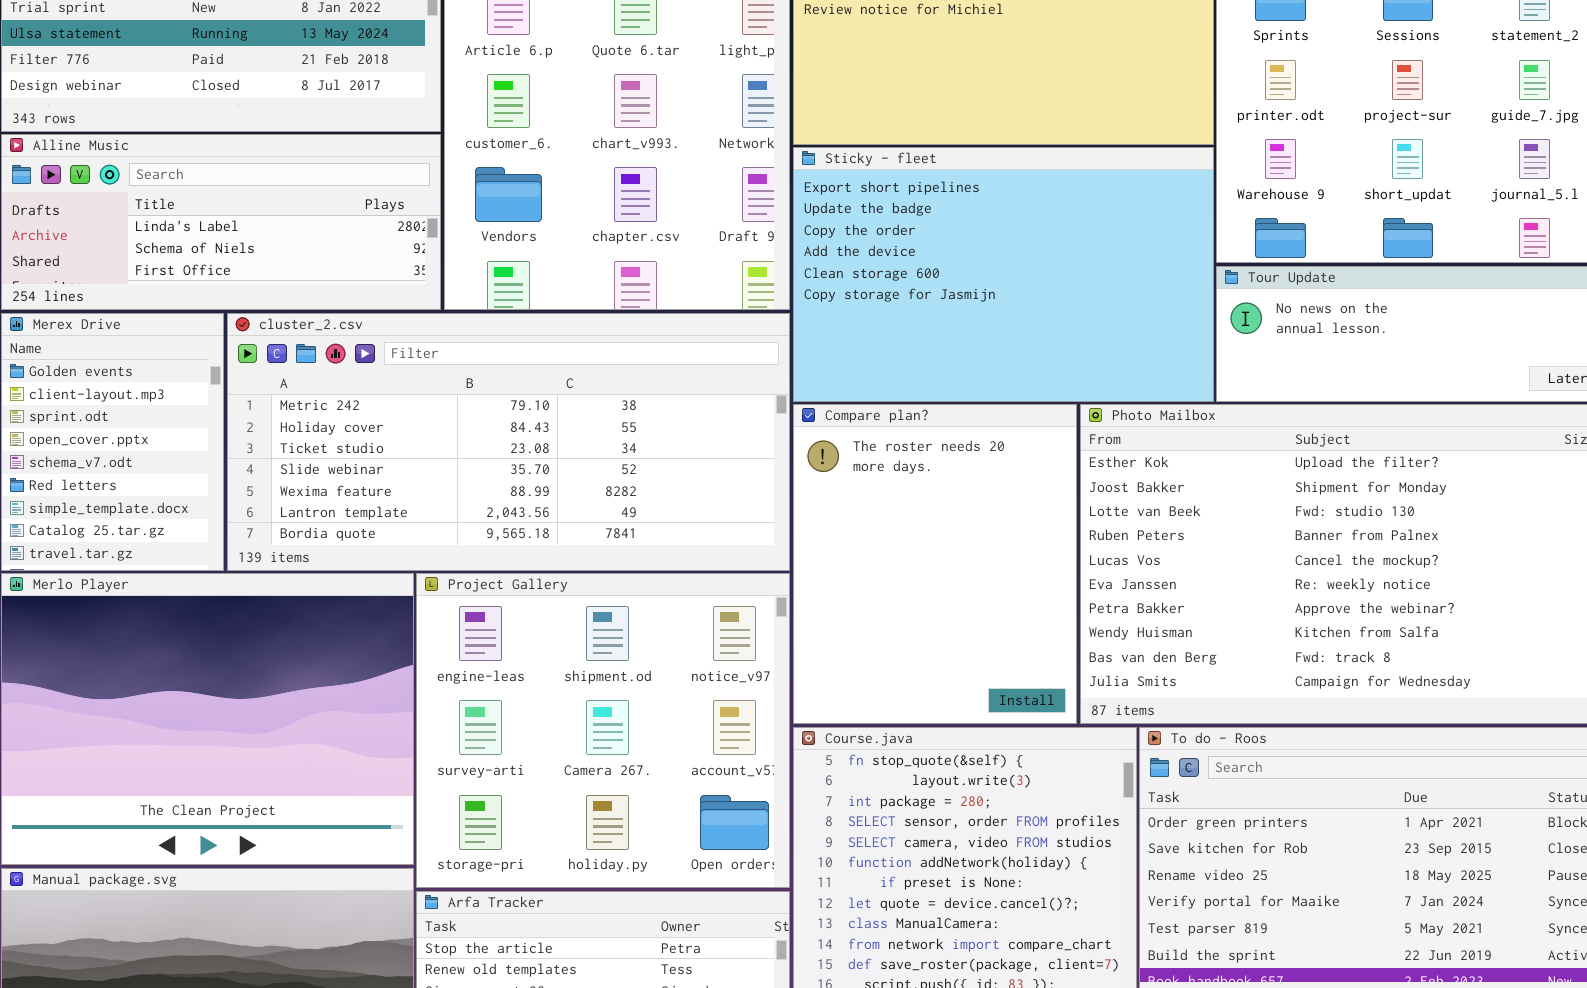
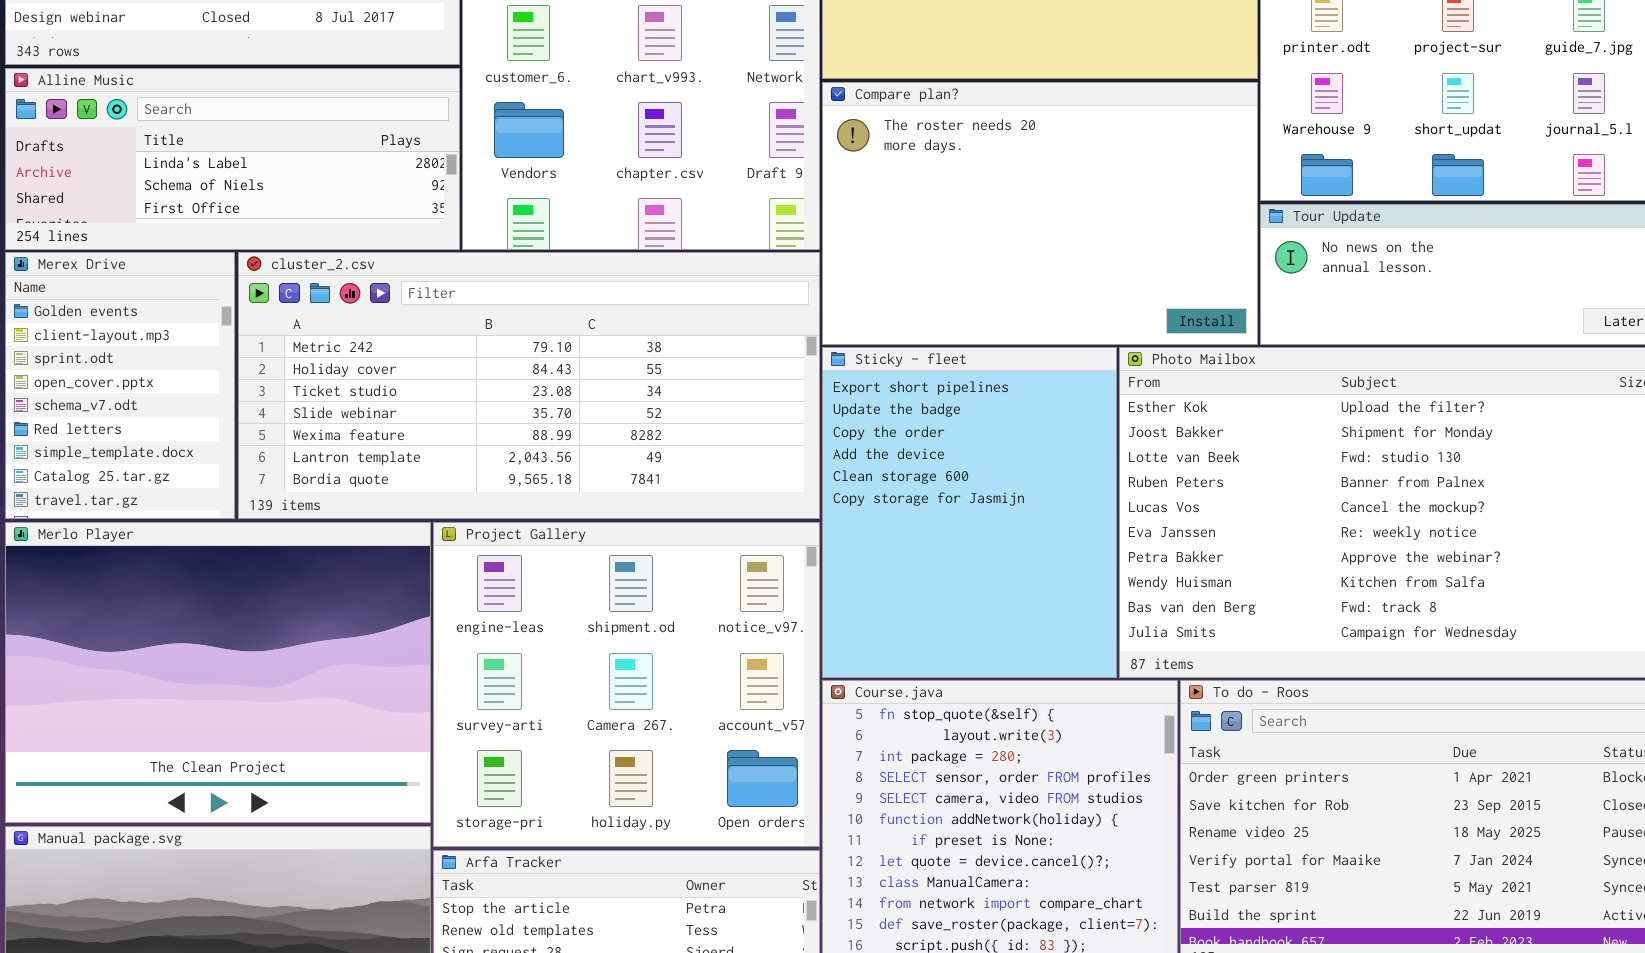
Sticky - fleet: [793,147,1214,402] -> [822,347,1117,678], moved, resized
Compare plan?: [793,404,1077,724] -> [822,82,1258,345], moved, resized

